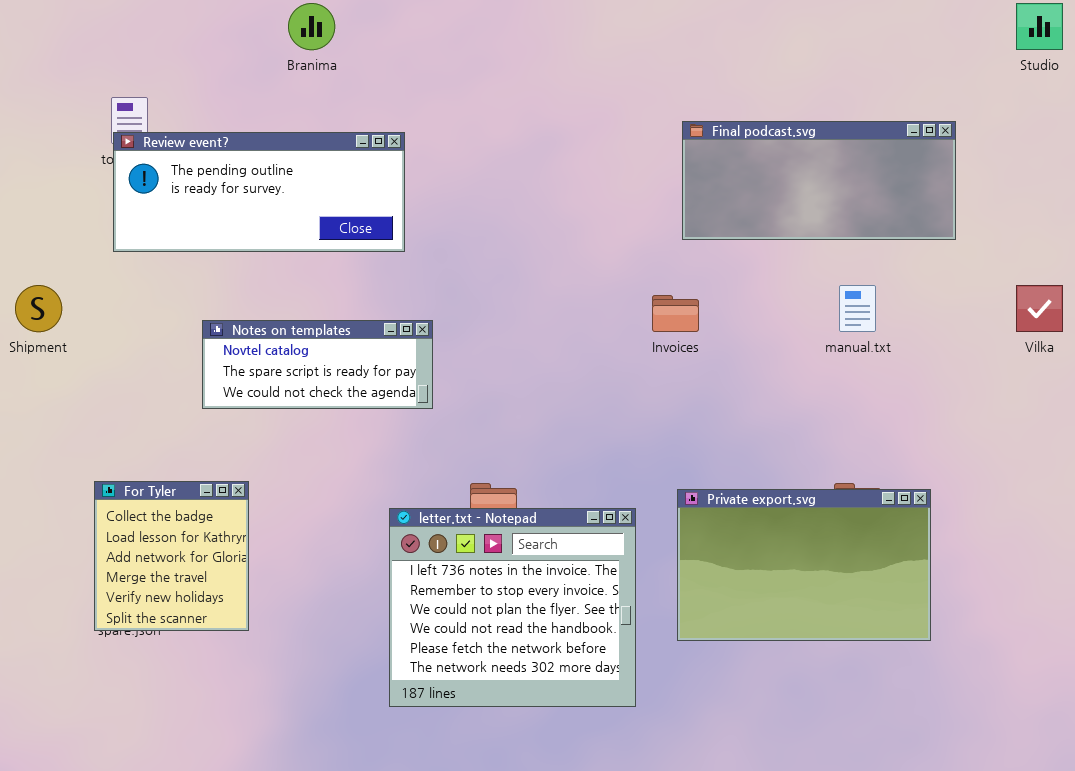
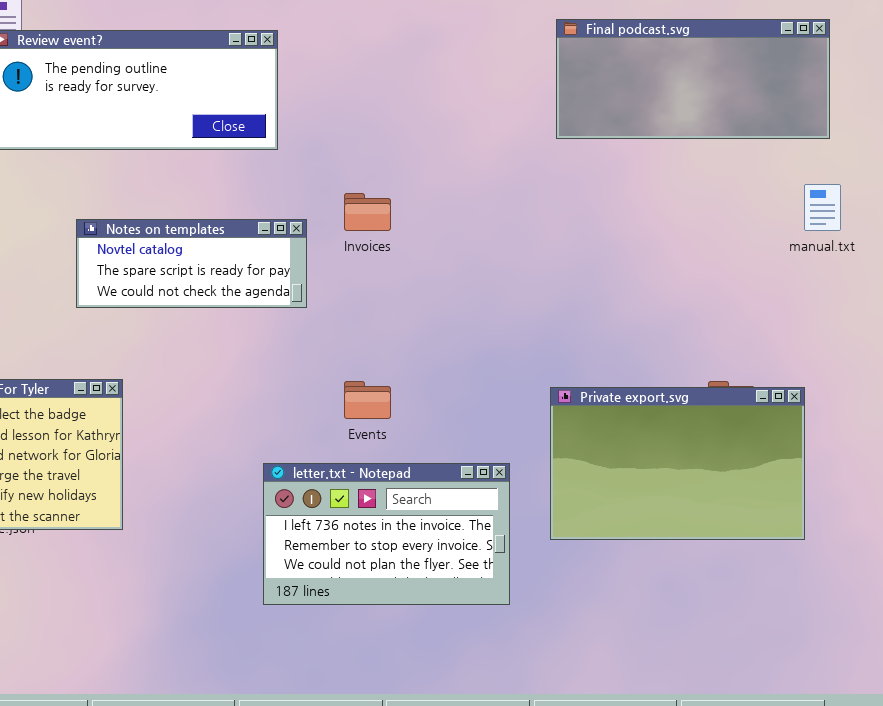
manual.txt: [839,285,876,332] -> [804,184,841,231], moved
Invoices: [652,295,699,332] -> [344,193,391,231], moved
letter.txt - Notepad: [389,508,636,707] -> [263,463,510,605], resized

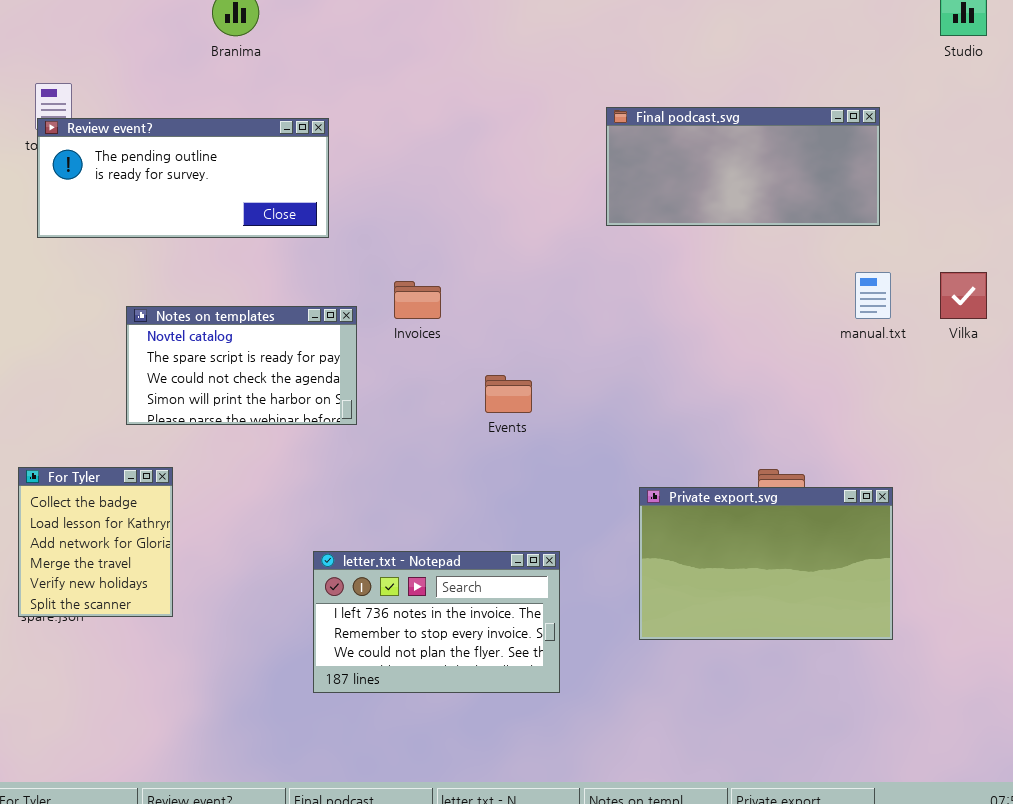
Notes on templates: [76,219,307,308] -> [126,306,357,425], resized
Events: [344,381,391,419] -> [485,375,532,413], moved
Private export.svg: [550,387,805,540] -> [639,487,893,640], moved

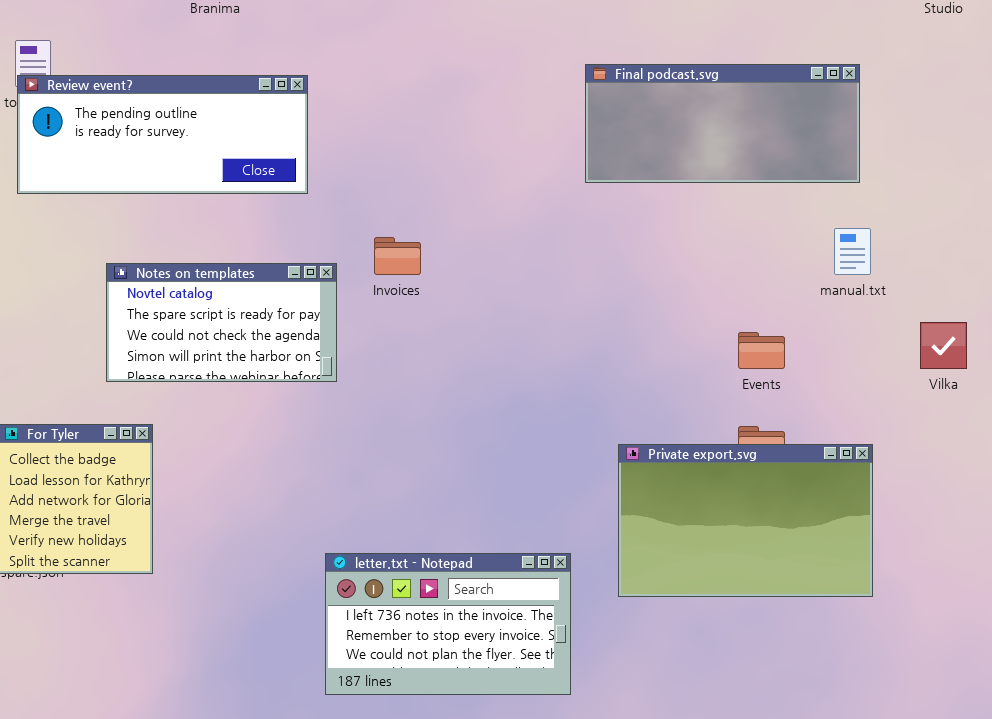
Vilka: [940,272,987,319] -> [920,322,967,369], moved
Events: [485,375,532,413] -> [738,332,785,369], moved
letter.txt - Notepad: [313,551,560,693] -> [325,553,571,695], moved

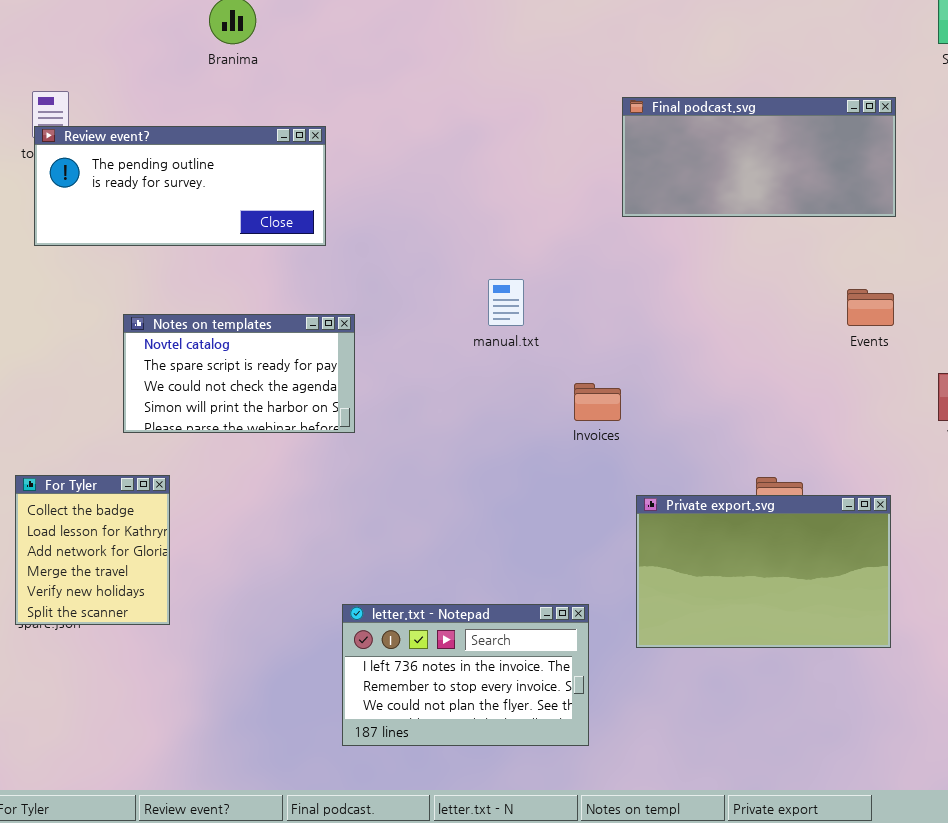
Final podcast.svg: [585,64,860,183] -> [622,97,896,217], moved
manual.txt: [834,228,871,275] -> [488,279,524,326], moved
Invoices: [374,237,421,275] -> [574,383,621,421], moved
Events: [738,332,785,369] -> [847,289,894,326], moved

